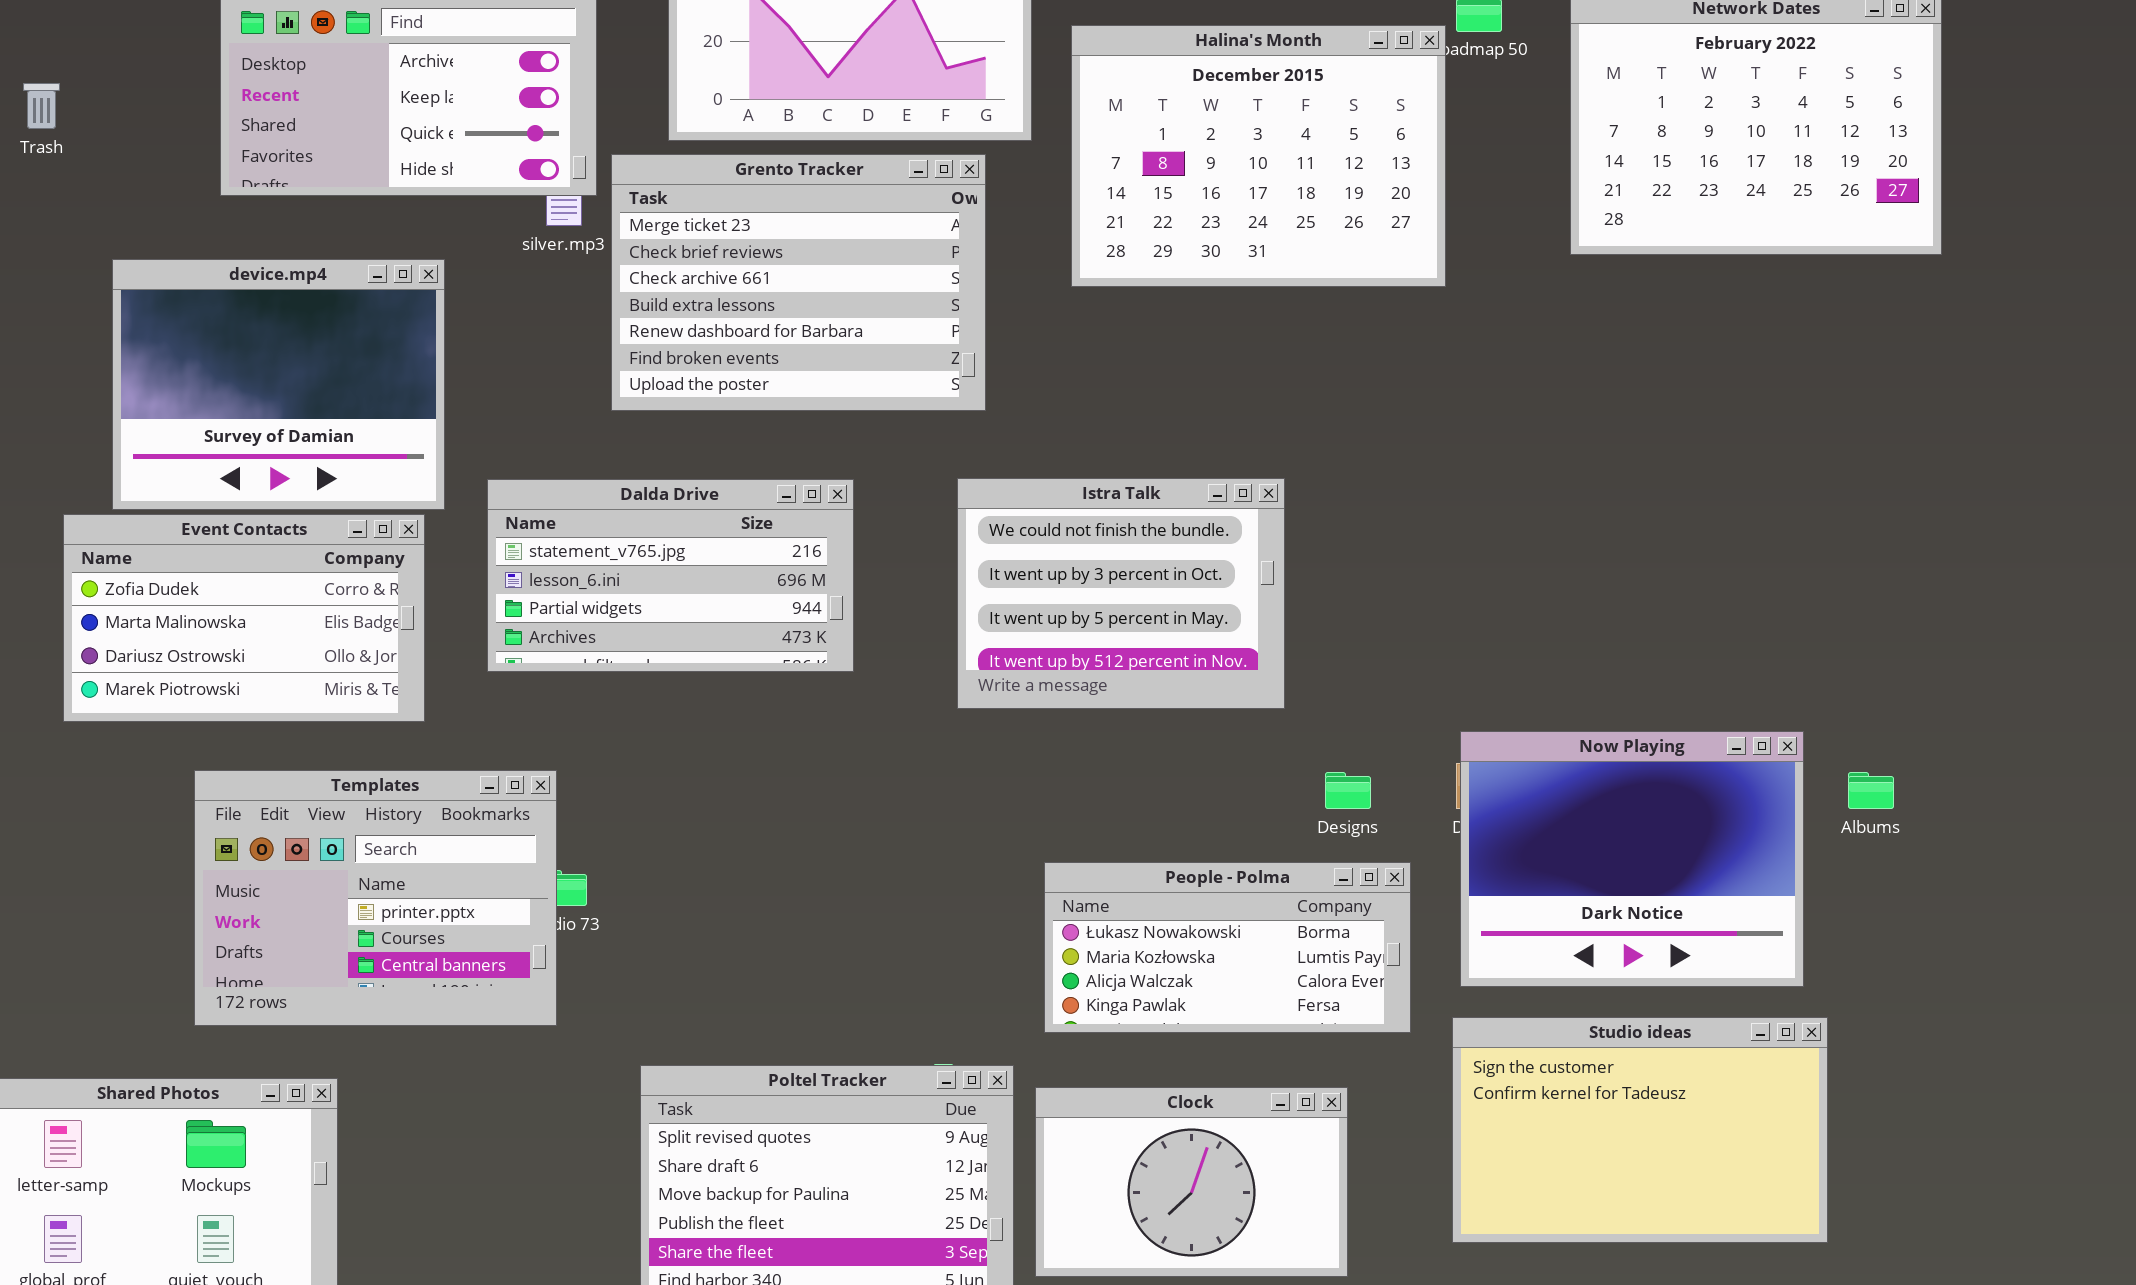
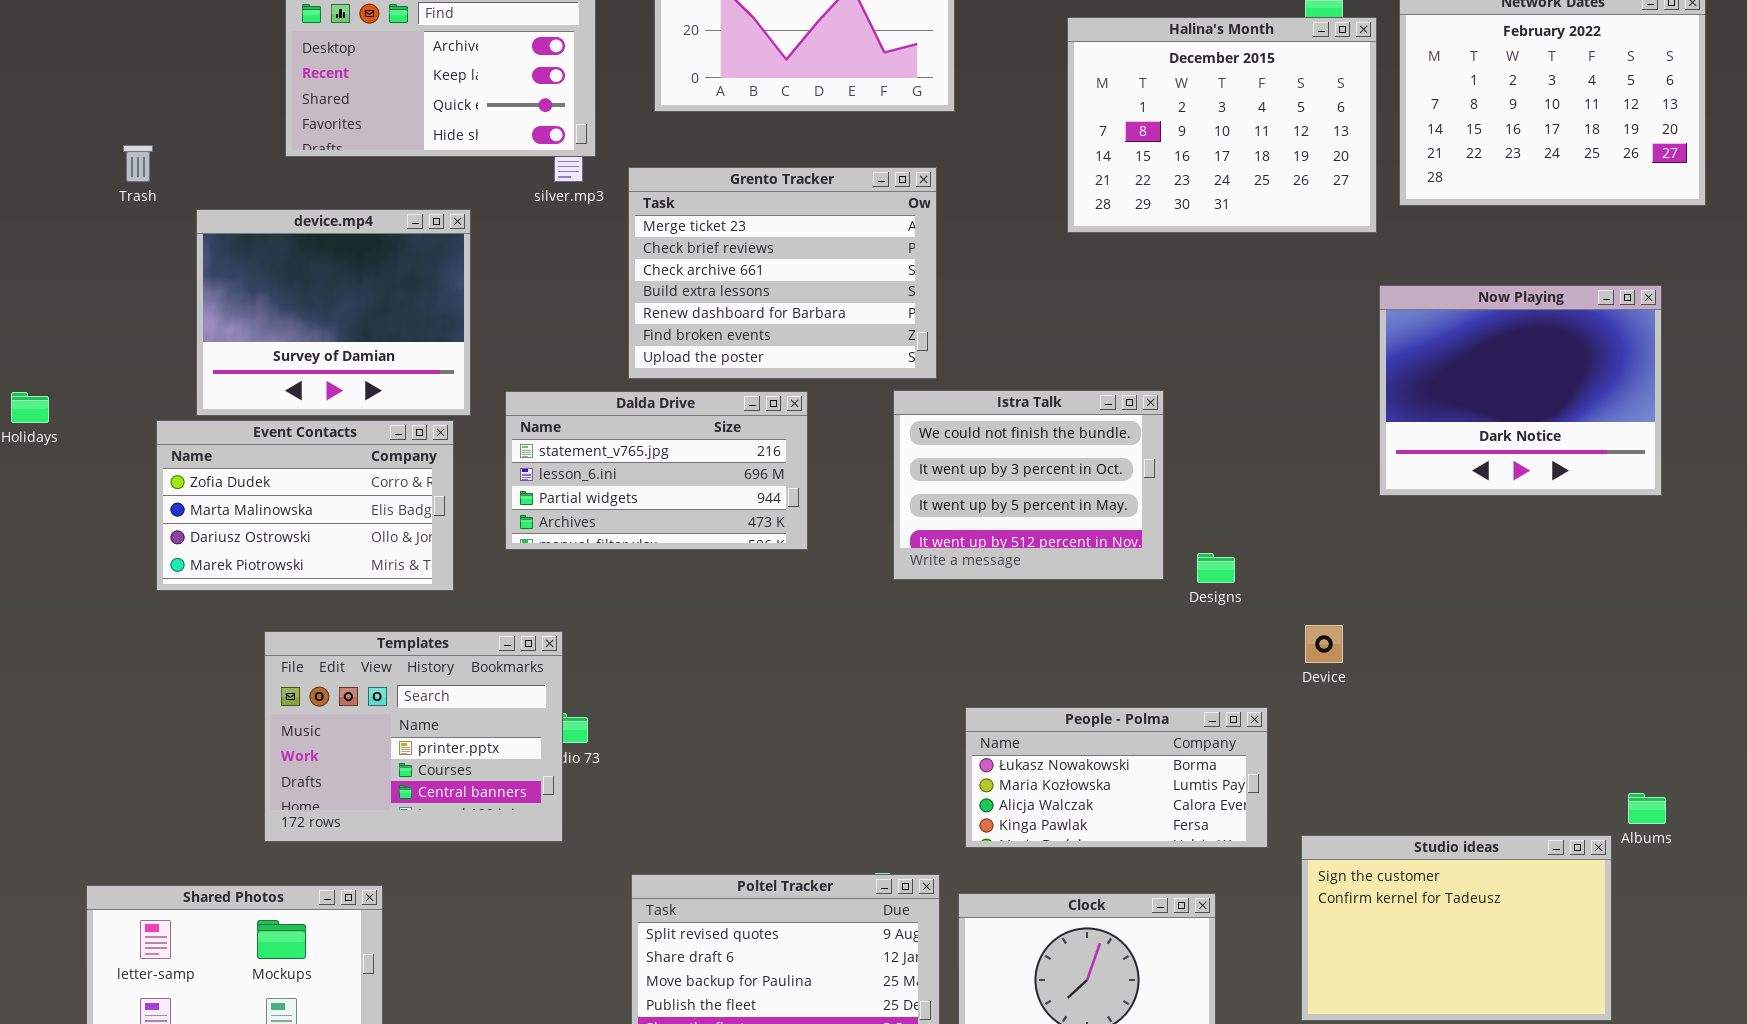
Halina's Month: [1071,25,1446,287] -> [1067,17,1377,233], moved
Trash: [23,83,60,129] -> [123,145,153,182], moved
Grento Tracker: [611,154,986,411] -> [628,167,937,379], moved
Now Playing: [1460,731,1804,987] -> [1379,285,1662,496], moved
Designs: [1325,772,1371,809] -> [1197,553,1235,583], moved
Albums: [1848,772,1894,809] -> [1628,793,1666,824], moved

